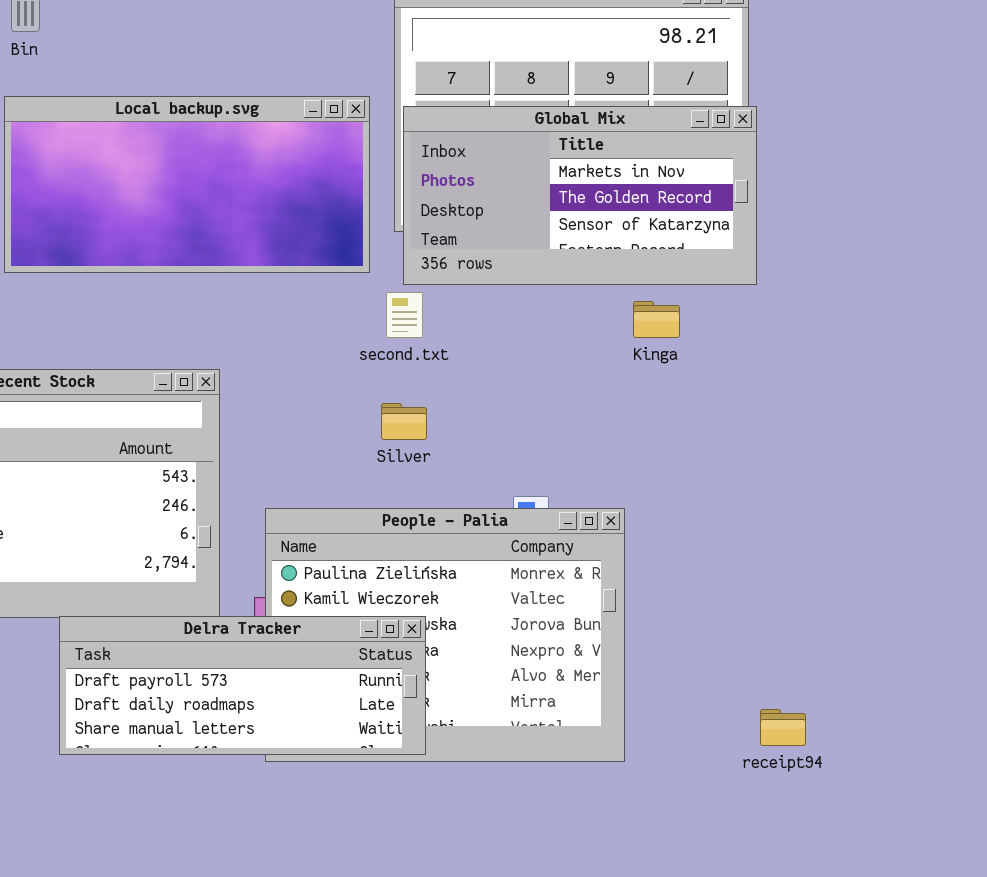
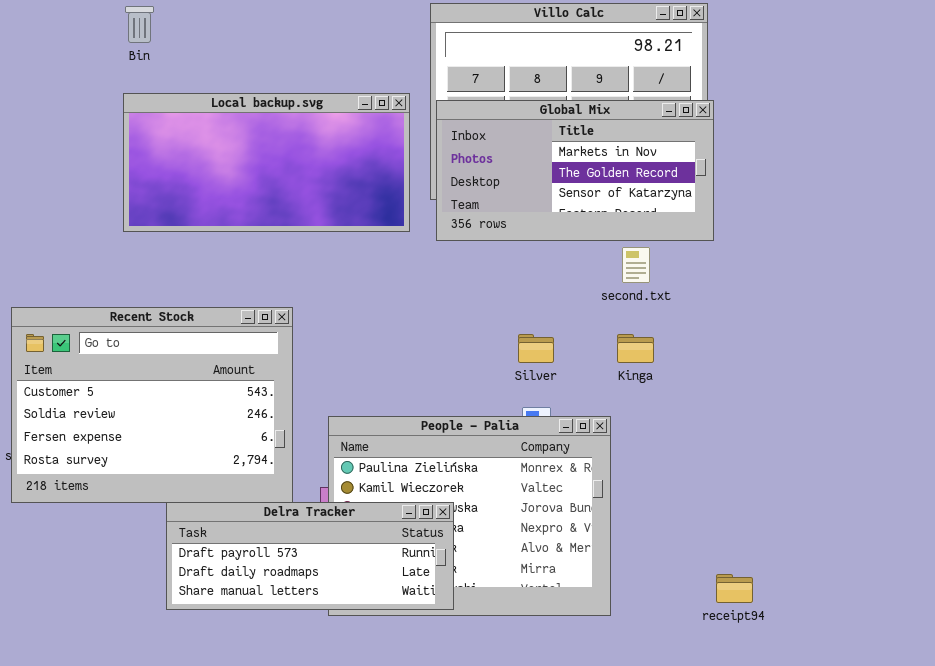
second.txt: [386,292,423,338] -> [622,247,650,283], moved
Kinga: [633,301,680,338] -> [617,334,654,363], moved
Silver: [381,403,427,440] -> [518,334,554,363], moved

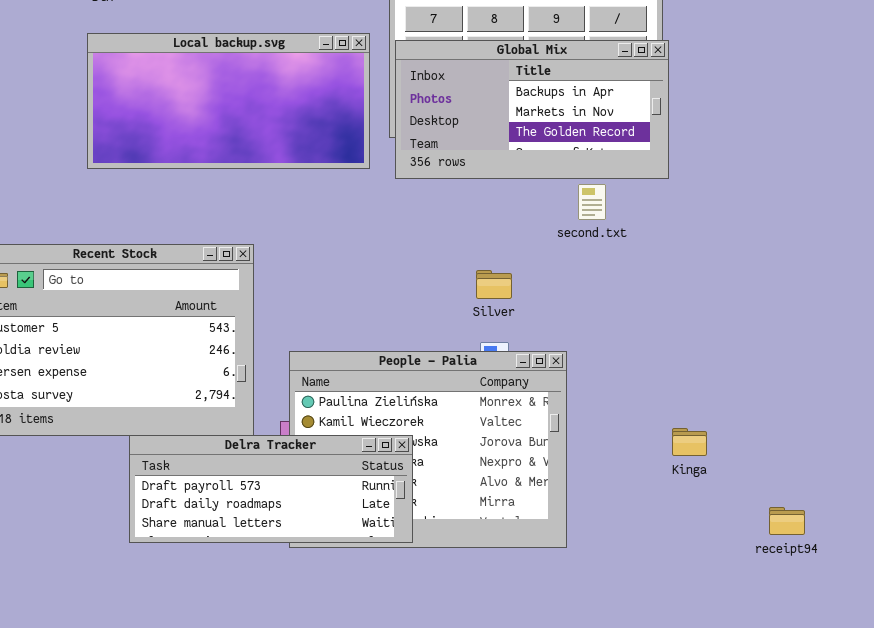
Global Mix: [436,100,714,241] -> [395,40,669,179], scrolled up 1 row
Kinga: [617,334,654,363] -> [672,428,707,456], moved
receipt94: [716,574,753,603] -> [769,507,805,535], moved

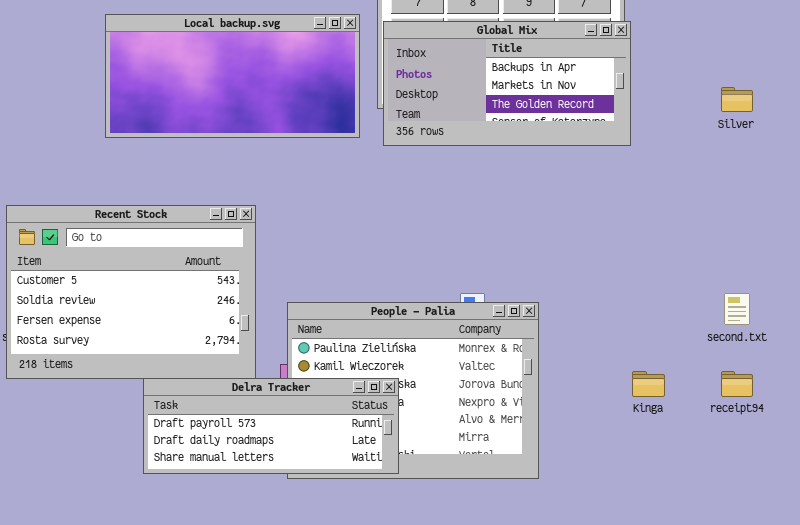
second.txt: [578,184,606,220] -> [724,293,750,325], moved
Silver: [476,270,512,299] -> [721,87,753,112], moved
receipt94: [769,507,805,535] -> [721,371,753,397], moved

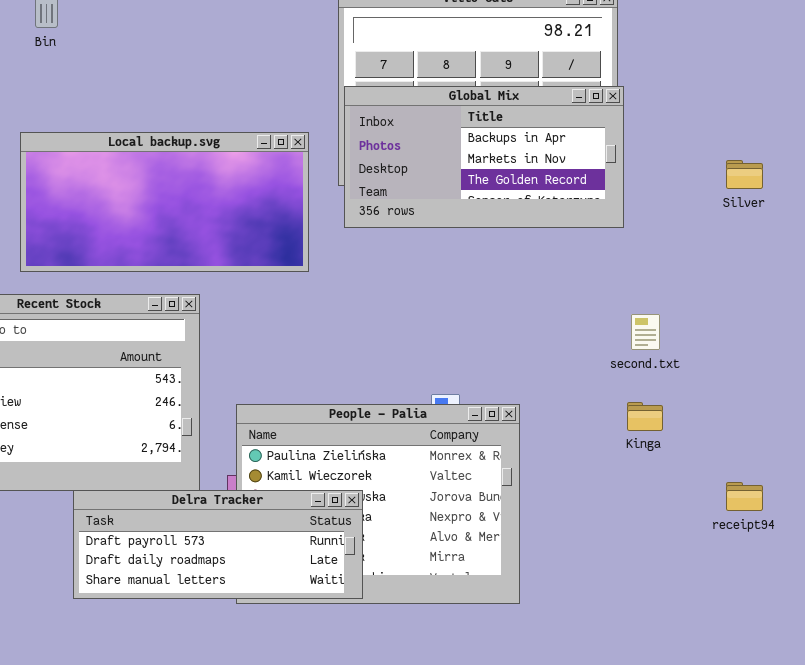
Local backup.svg: [105,14,360,138] -> [20,132,309,272], moved
second.txt: [724,293,750,325] -> [631,314,660,350], moved
Kinga: [632,371,665,397] -> [627,402,663,431], moved

